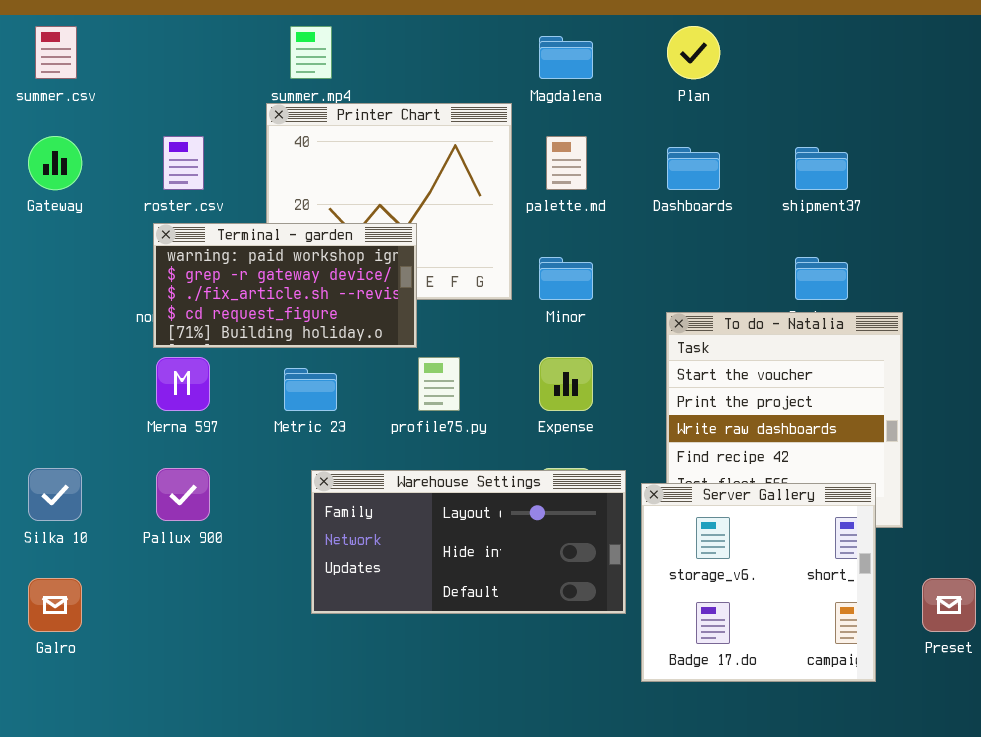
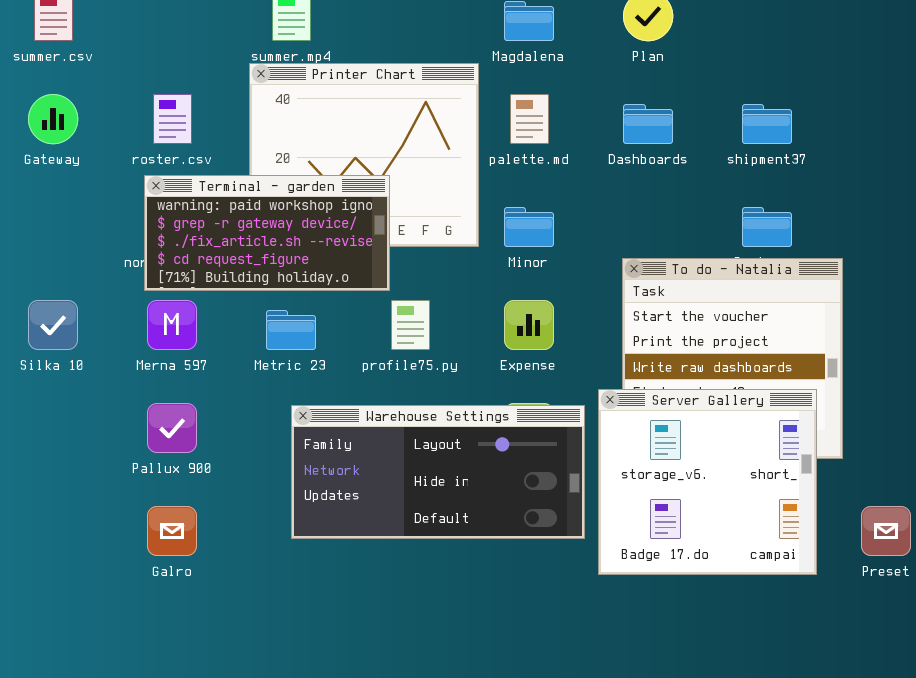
Silka 10: [28,468,82,521] -> [28,300,78,350], moved
Server Gallery: [641,483,876,682] -> [598,389,817,575], moved
Galro: [28,578,82,632] -> [147,506,197,556], moved

